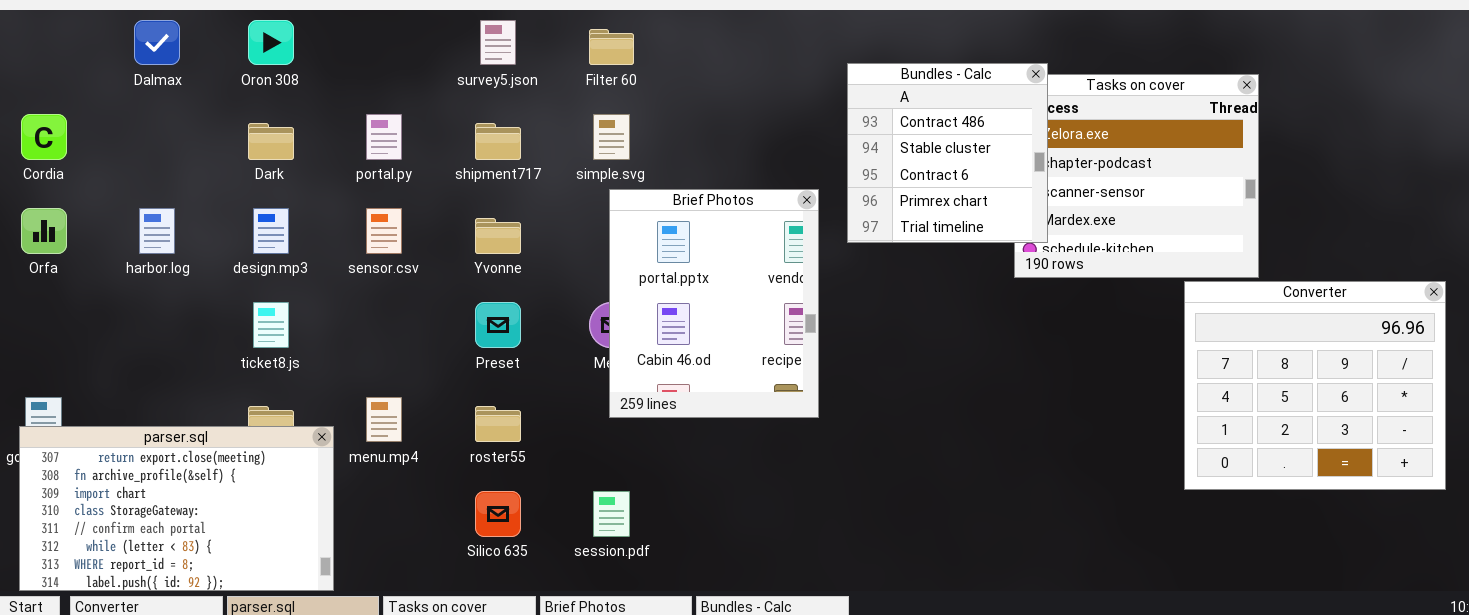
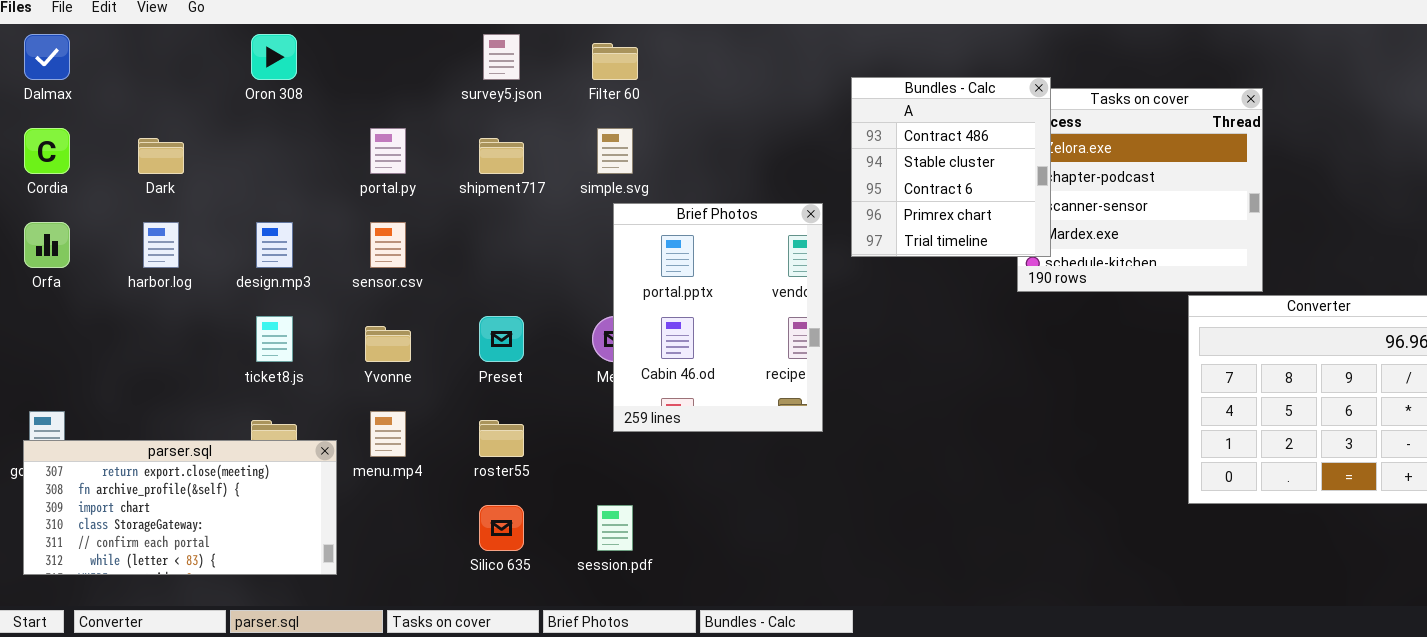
Dalmax: [134,20,180,65] -> [24,34,70,80], moved
Dark: [248,123,294,160] -> [138,138,184,174], moved
Yvonne: [475,218,521,254] -> [365,326,411,362], moved
parser.sql: [19,426,334,591] -> [23,440,337,575], resized

